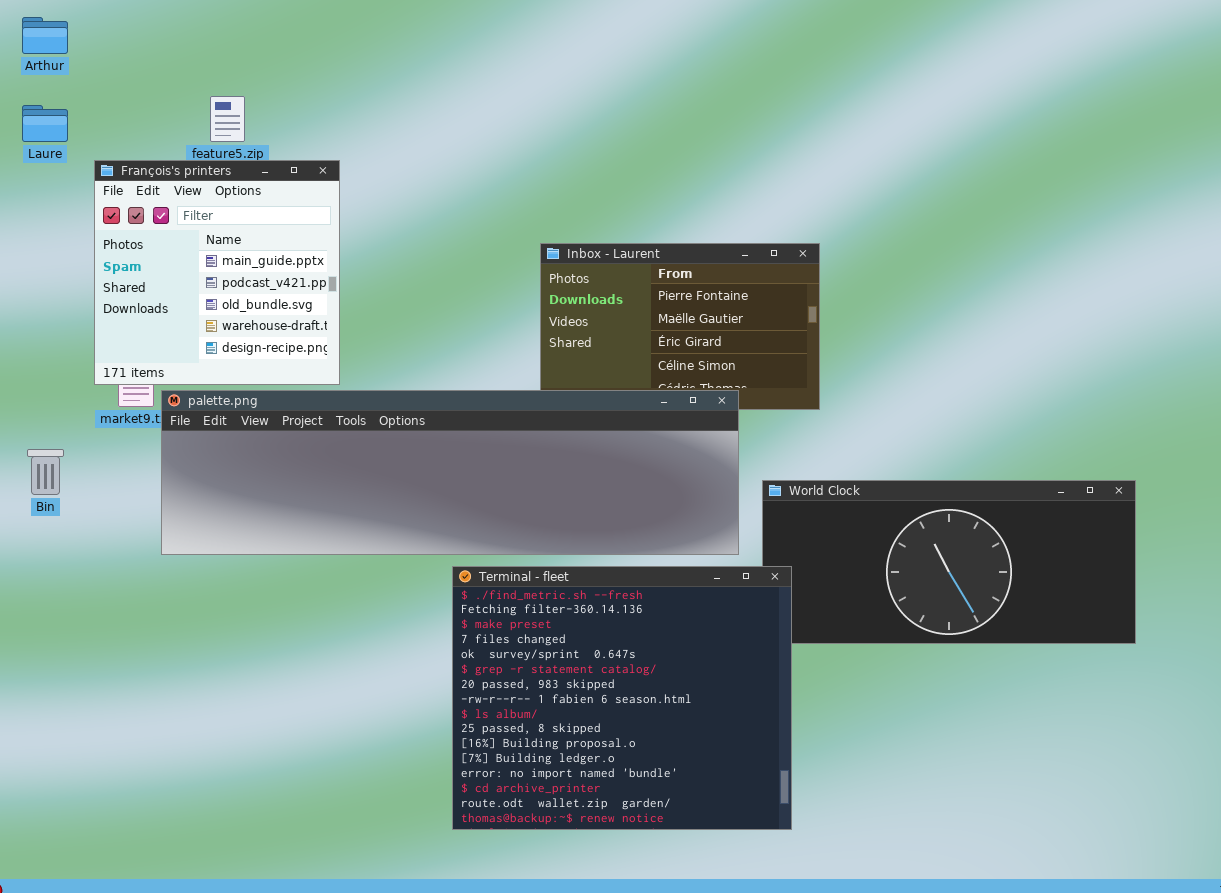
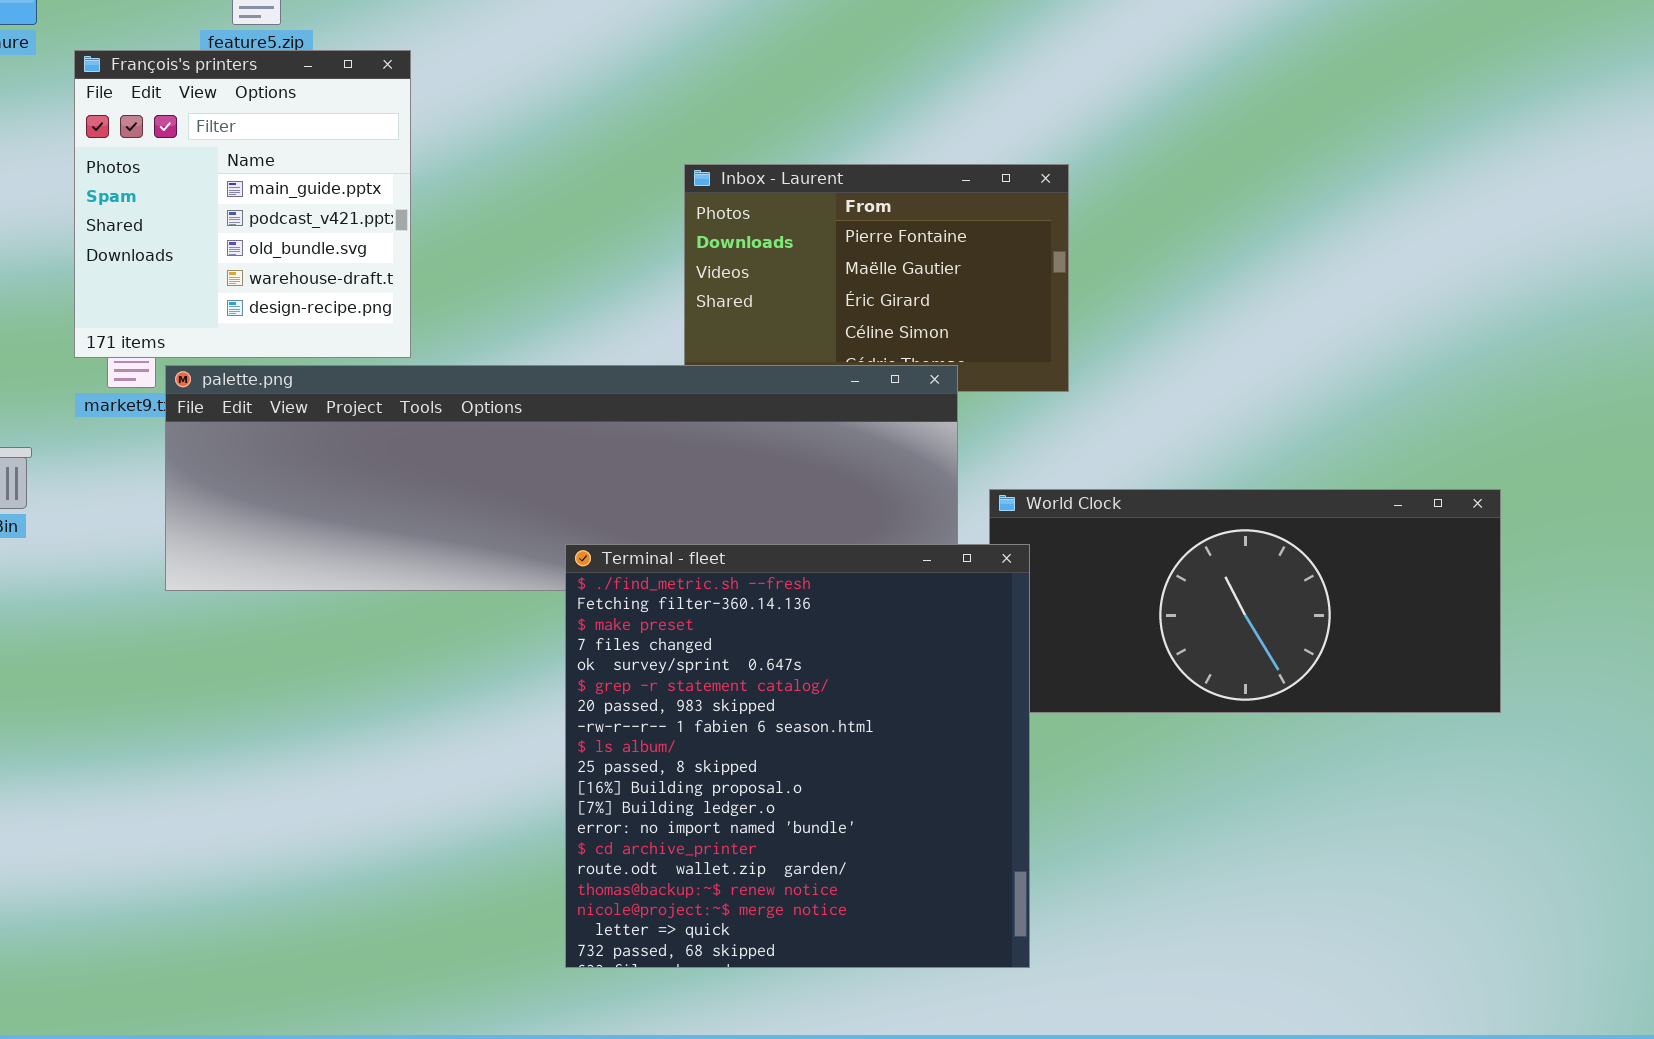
Terminal - fleet: [452,566,792,830] -> [565,544,1030,968], resized

